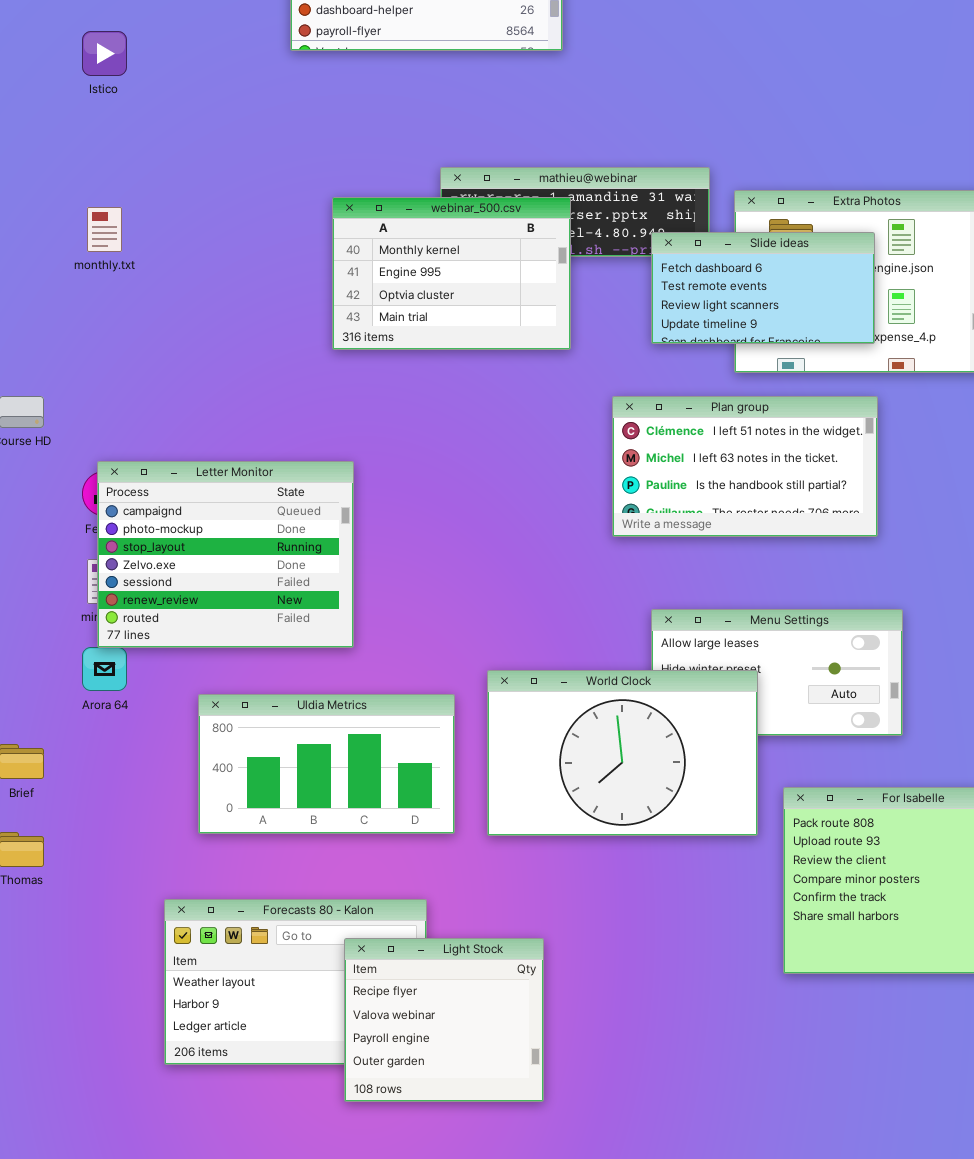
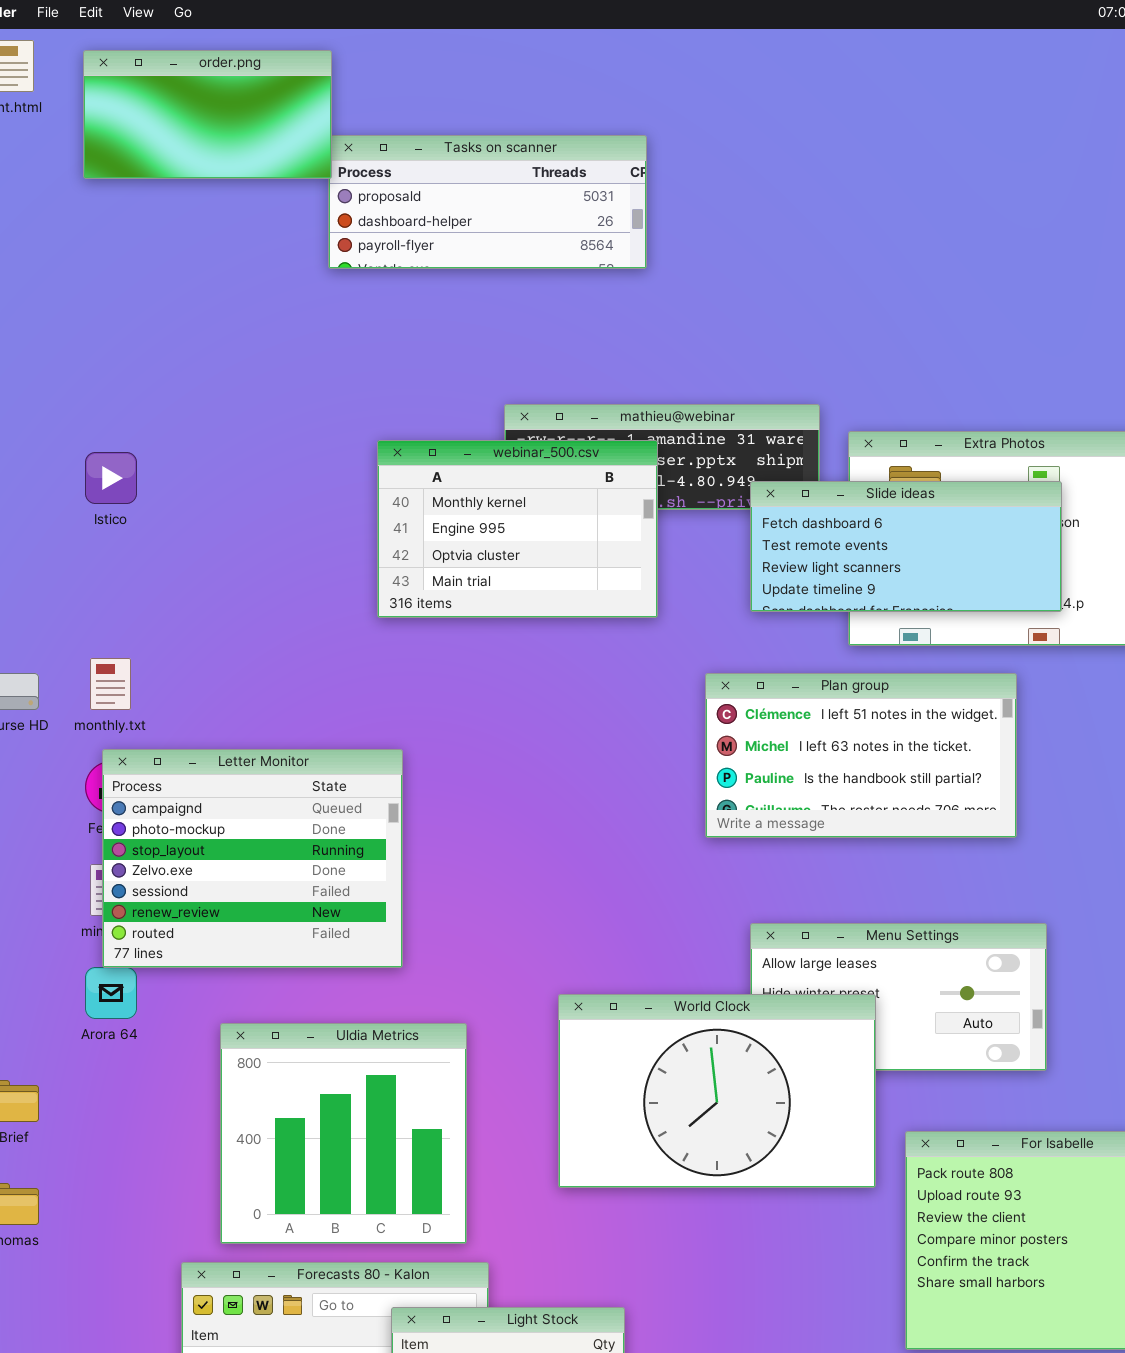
Istico: [82,31,127,76] -> [85,452,137,504], moved
monthly.txt: [87,207,122,252] -> [90,658,131,710], moved
Slide ideas: [651,232,875,344] -> [750,481,1062,612], resized
Uldia Metrics: [198,694,455,834] -> [220,1023,467,1244], resized

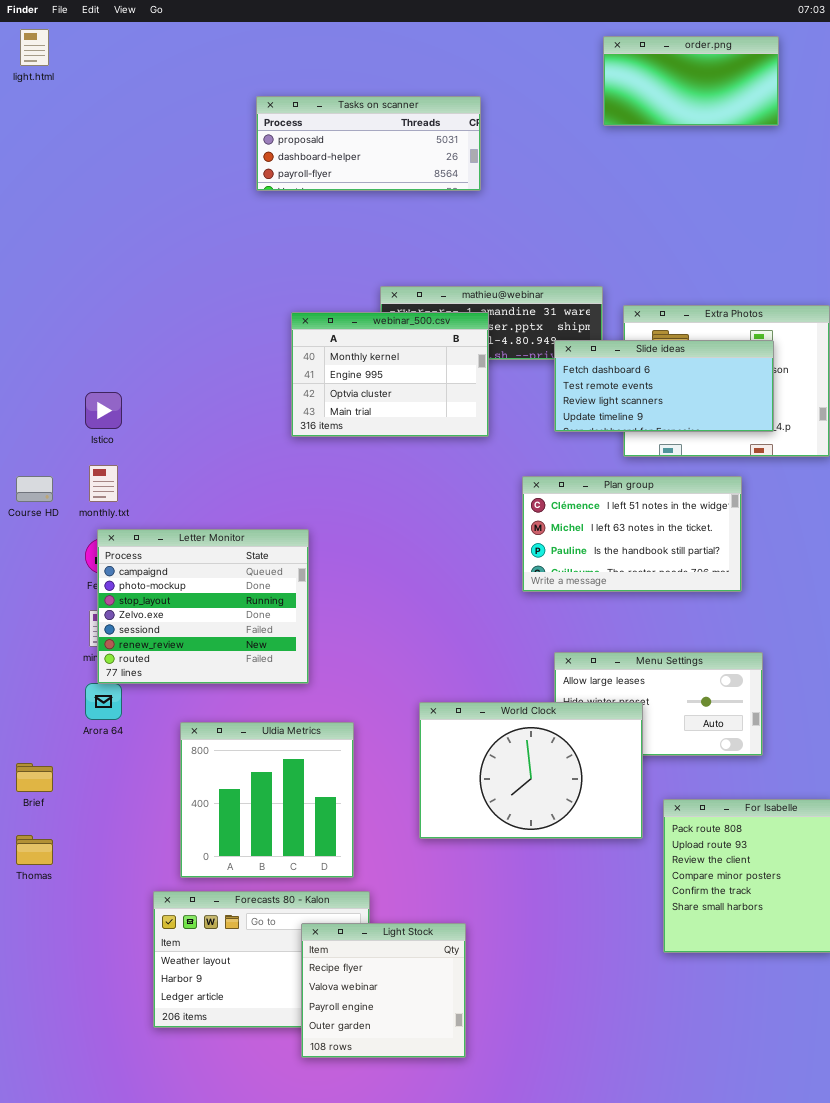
order.png: [83,50,332,179] -> [603,36,779,126], moved
Istico: [85,452,137,504] -> [85,392,122,429], moved

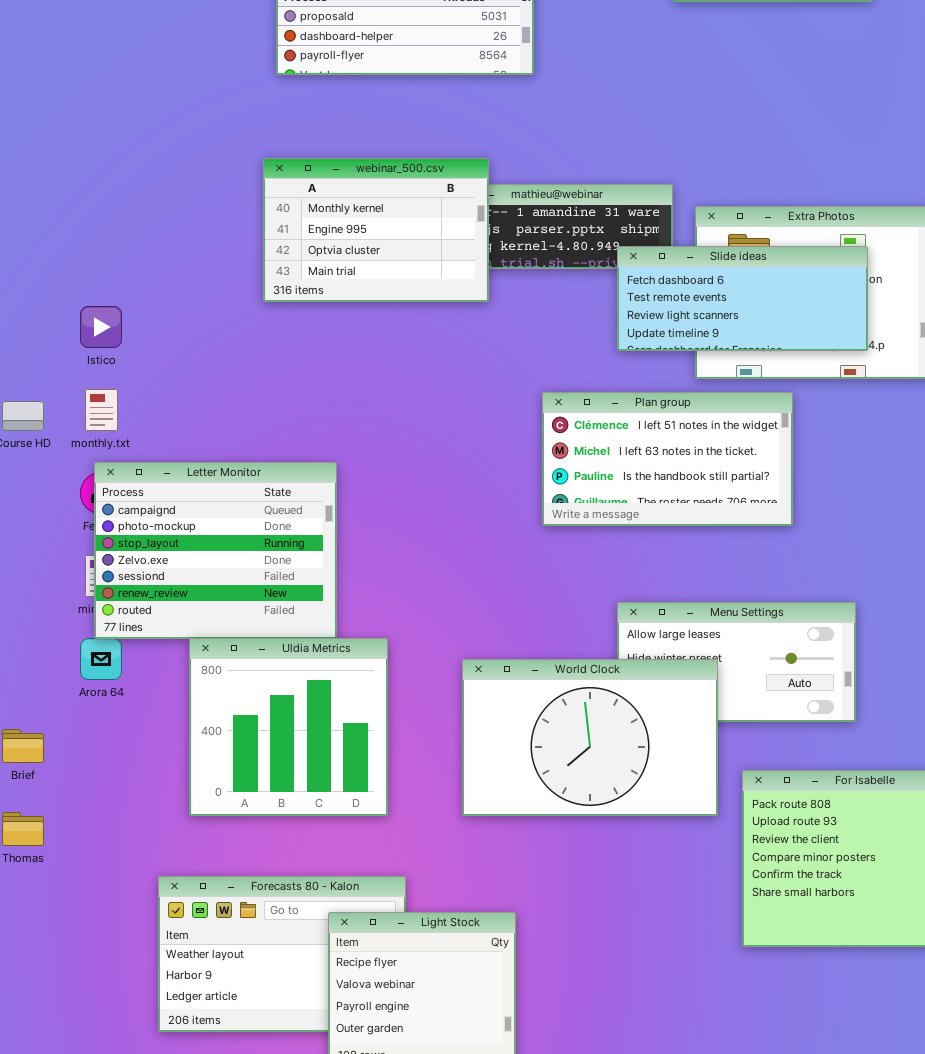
webinar_500.csv: [291,312,489,437] -> [263,158,489,302], moved
Plan group: [522,476,742,592] -> [542,392,793,526], moved
Uldia Metrics: [180,722,354,878] -> [189,638,388,816], moved

